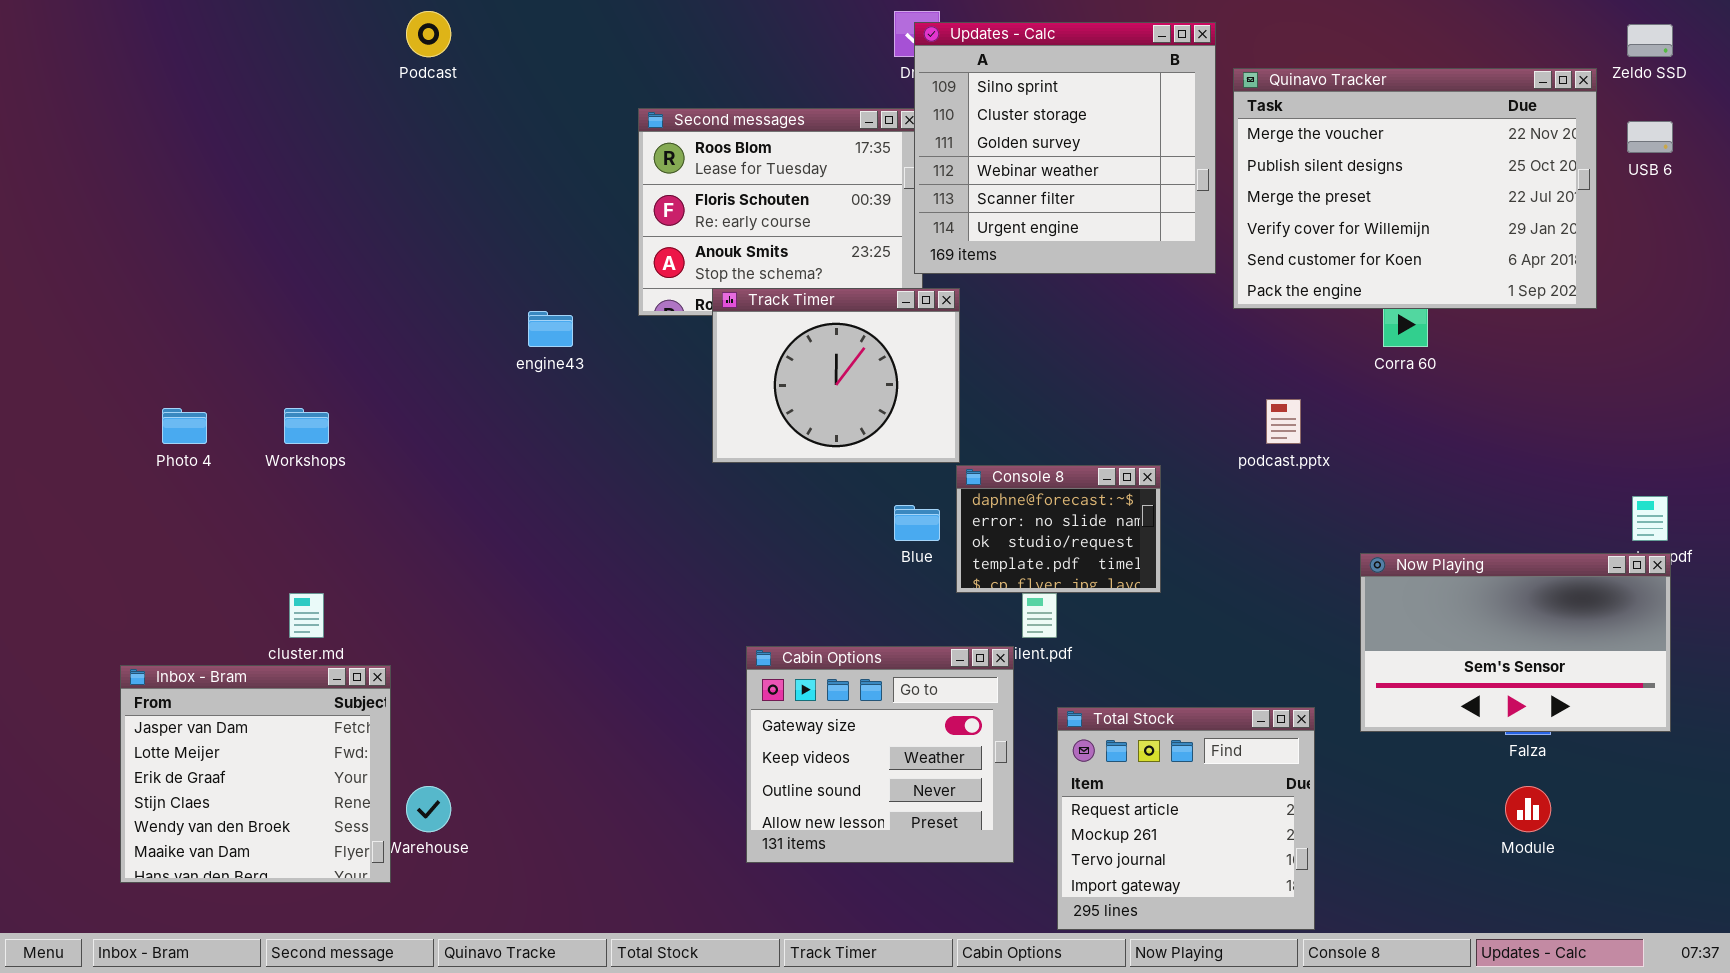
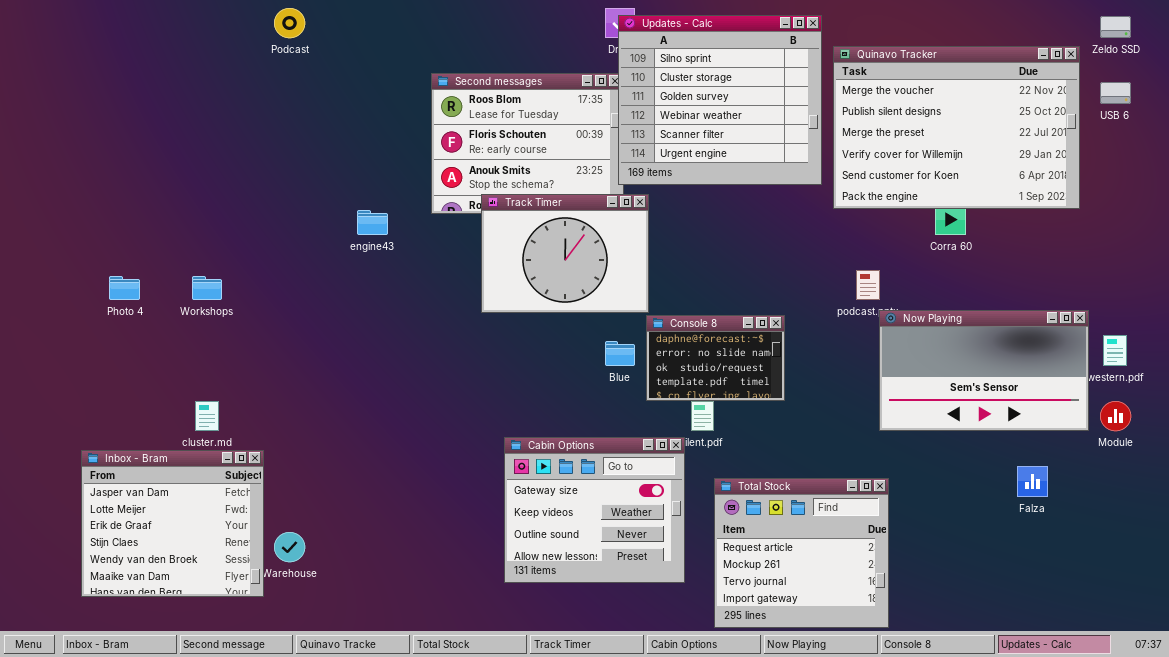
Now Playing: [1360,553,1671,732] -> [879,310,1089,431], moved
Module: [1505,786,1551,832] -> [1100,401,1131,431], moved

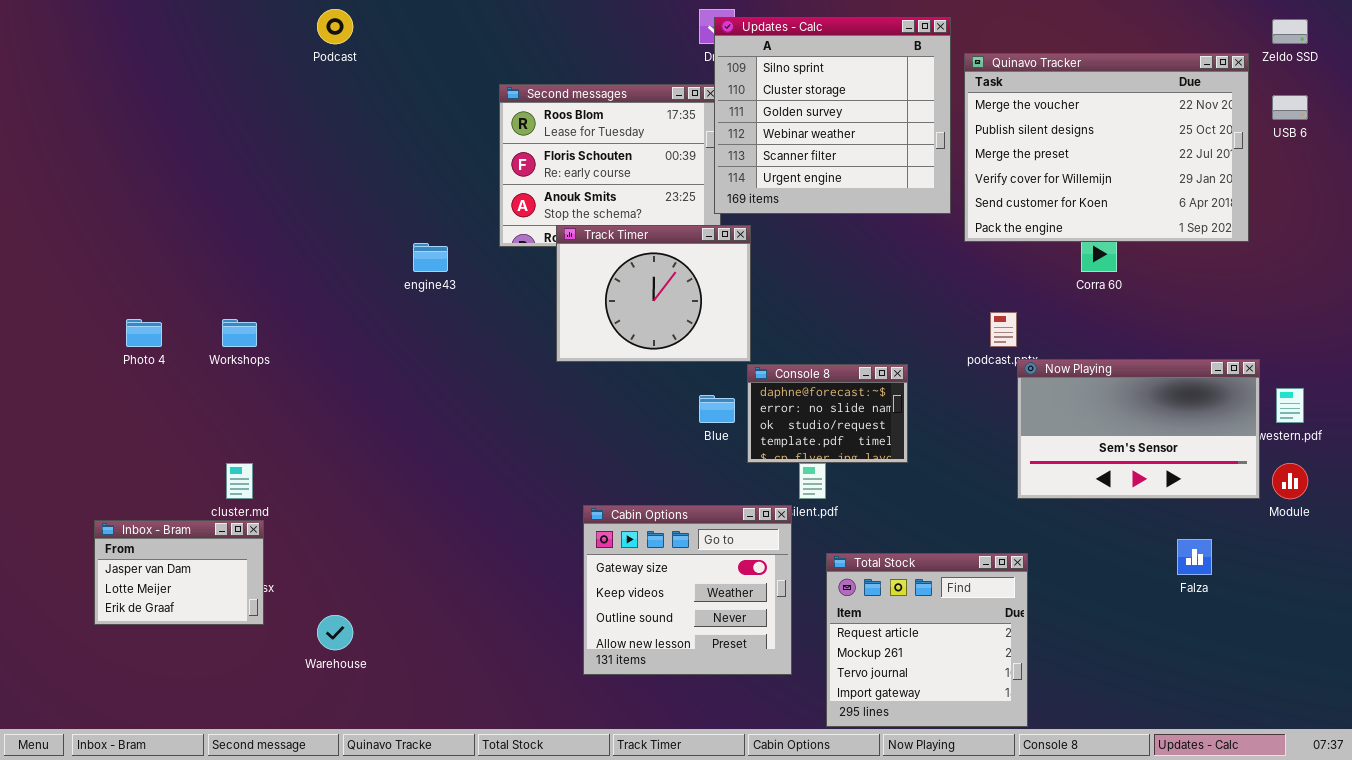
Inbox - Bram: [81,450,264,597] -> [94,520,264,625], resized

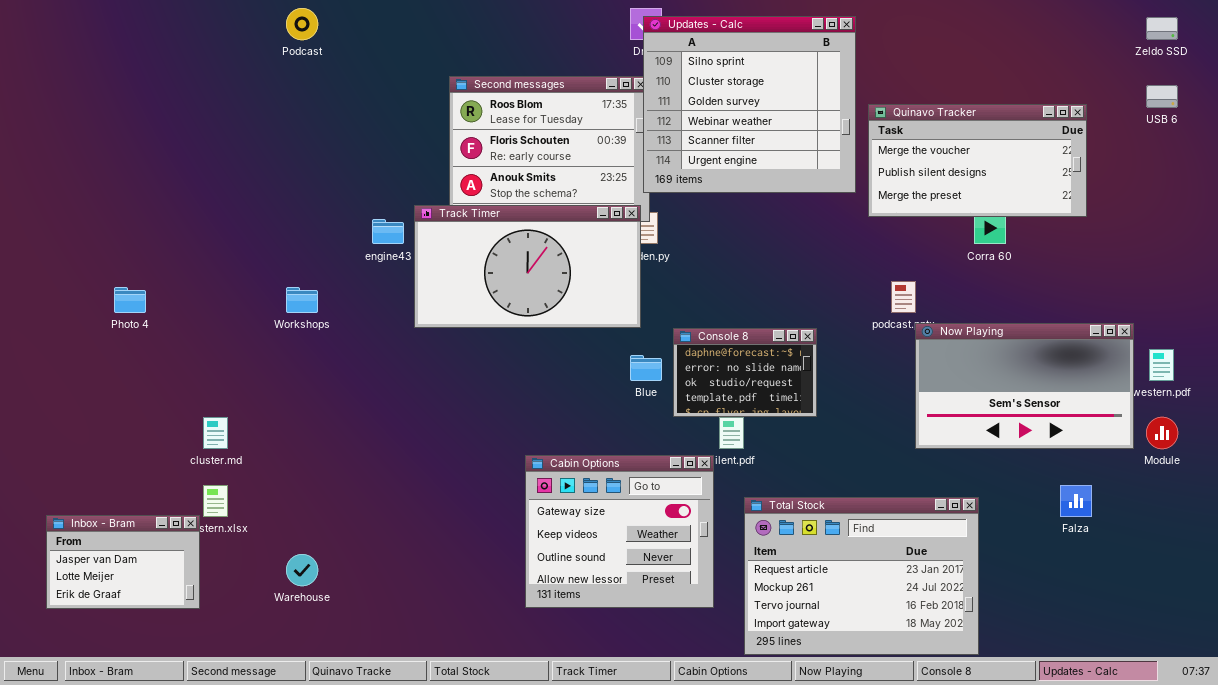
Quinavo Tracker: [964,53,1249,242] -> [868,104,1087,217], resized
Track Timer: [556,225,751,362] -> [414,205,641,328], moved, resized
Workshops: [222,319,257,347] -> [286,287,318,313], moved
Inbox - Bram: [94,520,264,625] -> [46,515,200,609], moved
Total Stock: [826,553,1028,727] -> [744,497,979,655], resized

